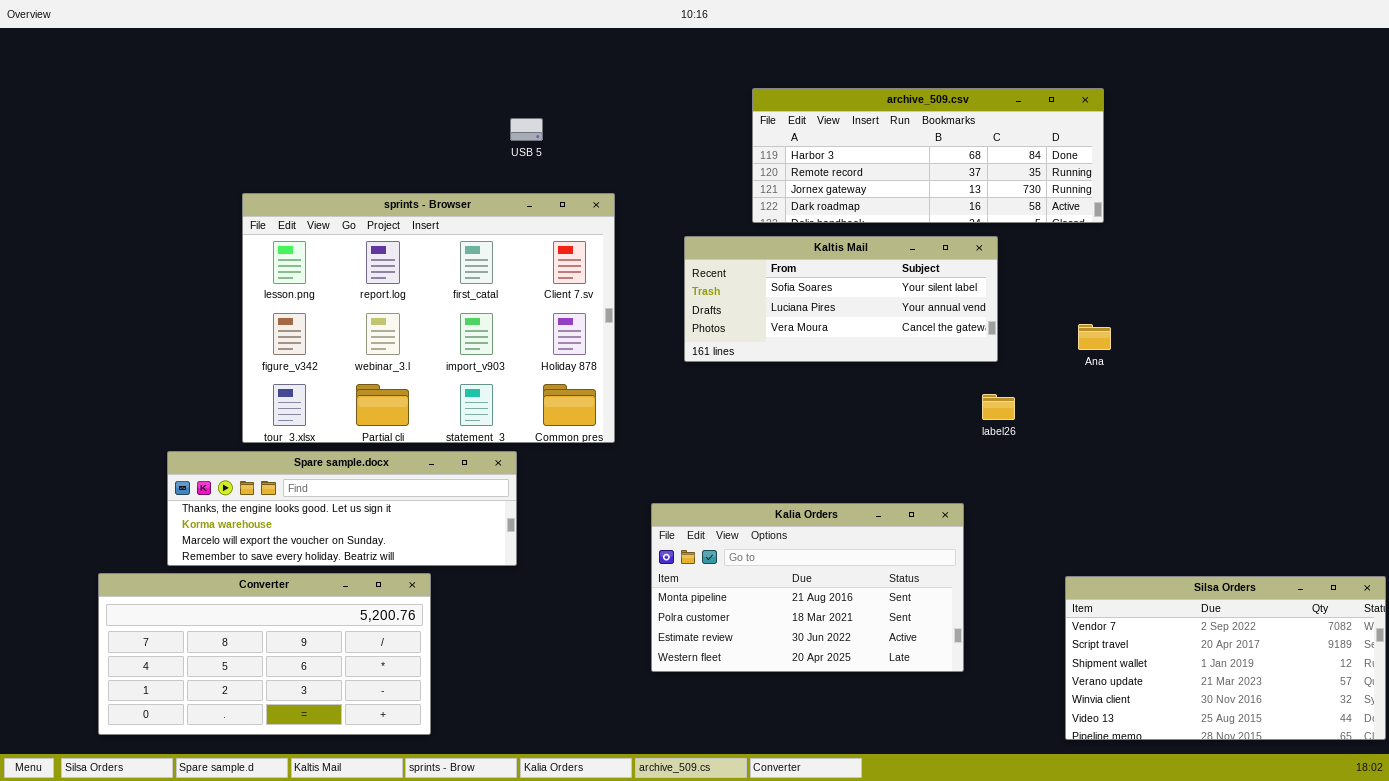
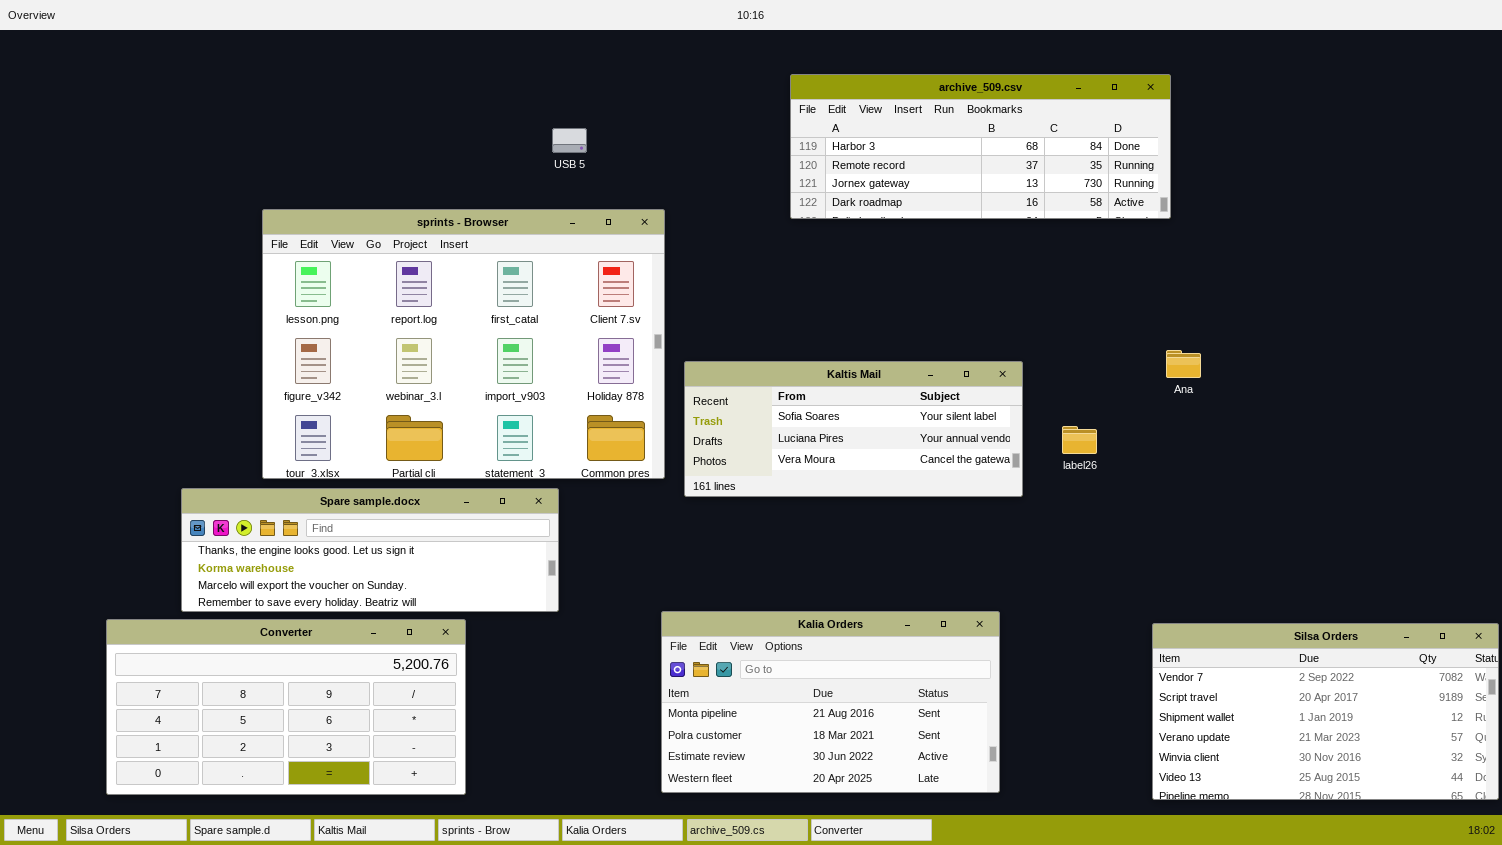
archive_509.csv: [752,88,1104,223] -> [790,74,1171,219], moved
Kaltis Mail: [684,236,998,362] -> [684,361,1023,497], moved
Kalia Orders: [651,503,964,672] -> [661,611,1000,793], moved

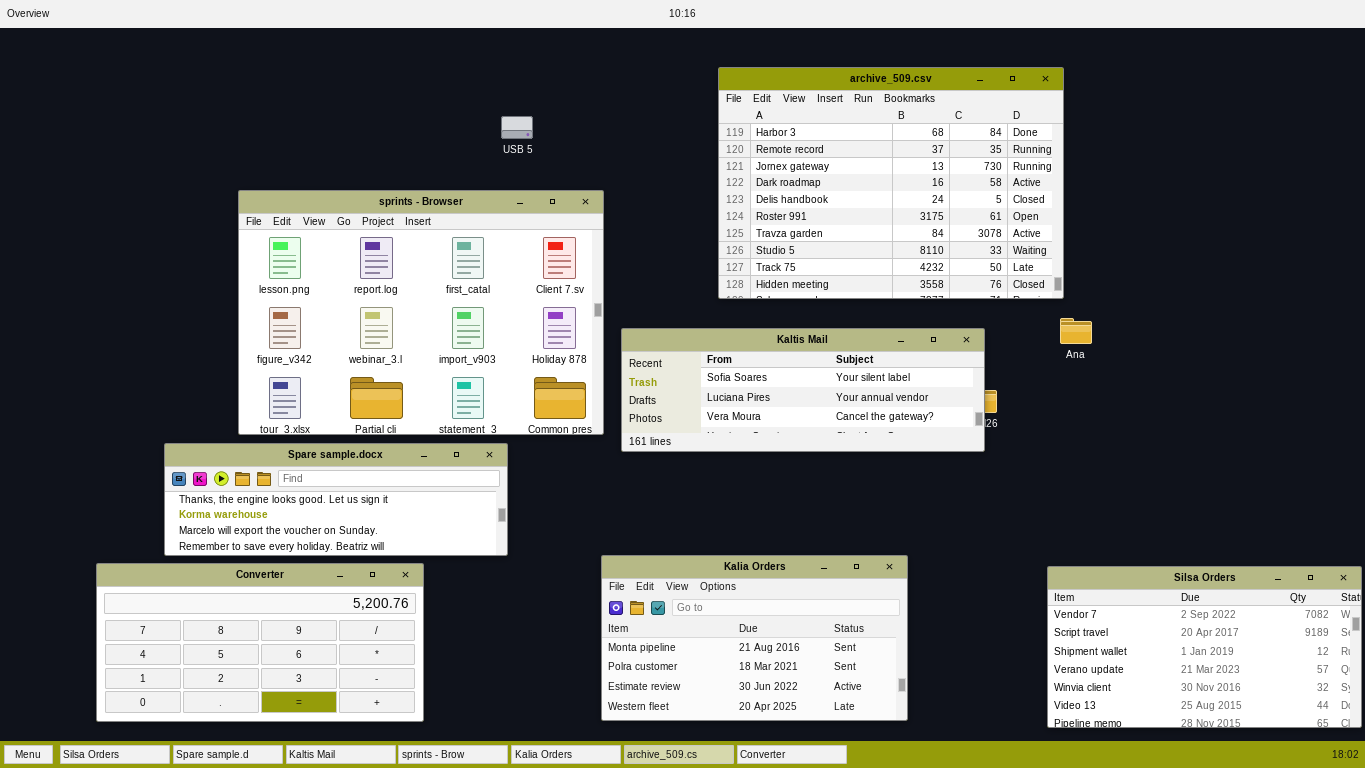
archive_509.csv: [790,74,1171,219] -> [718,67,1064,299], resized
Kaltis Mail: [684,361,1023,497] -> [621,328,985,452], resized

